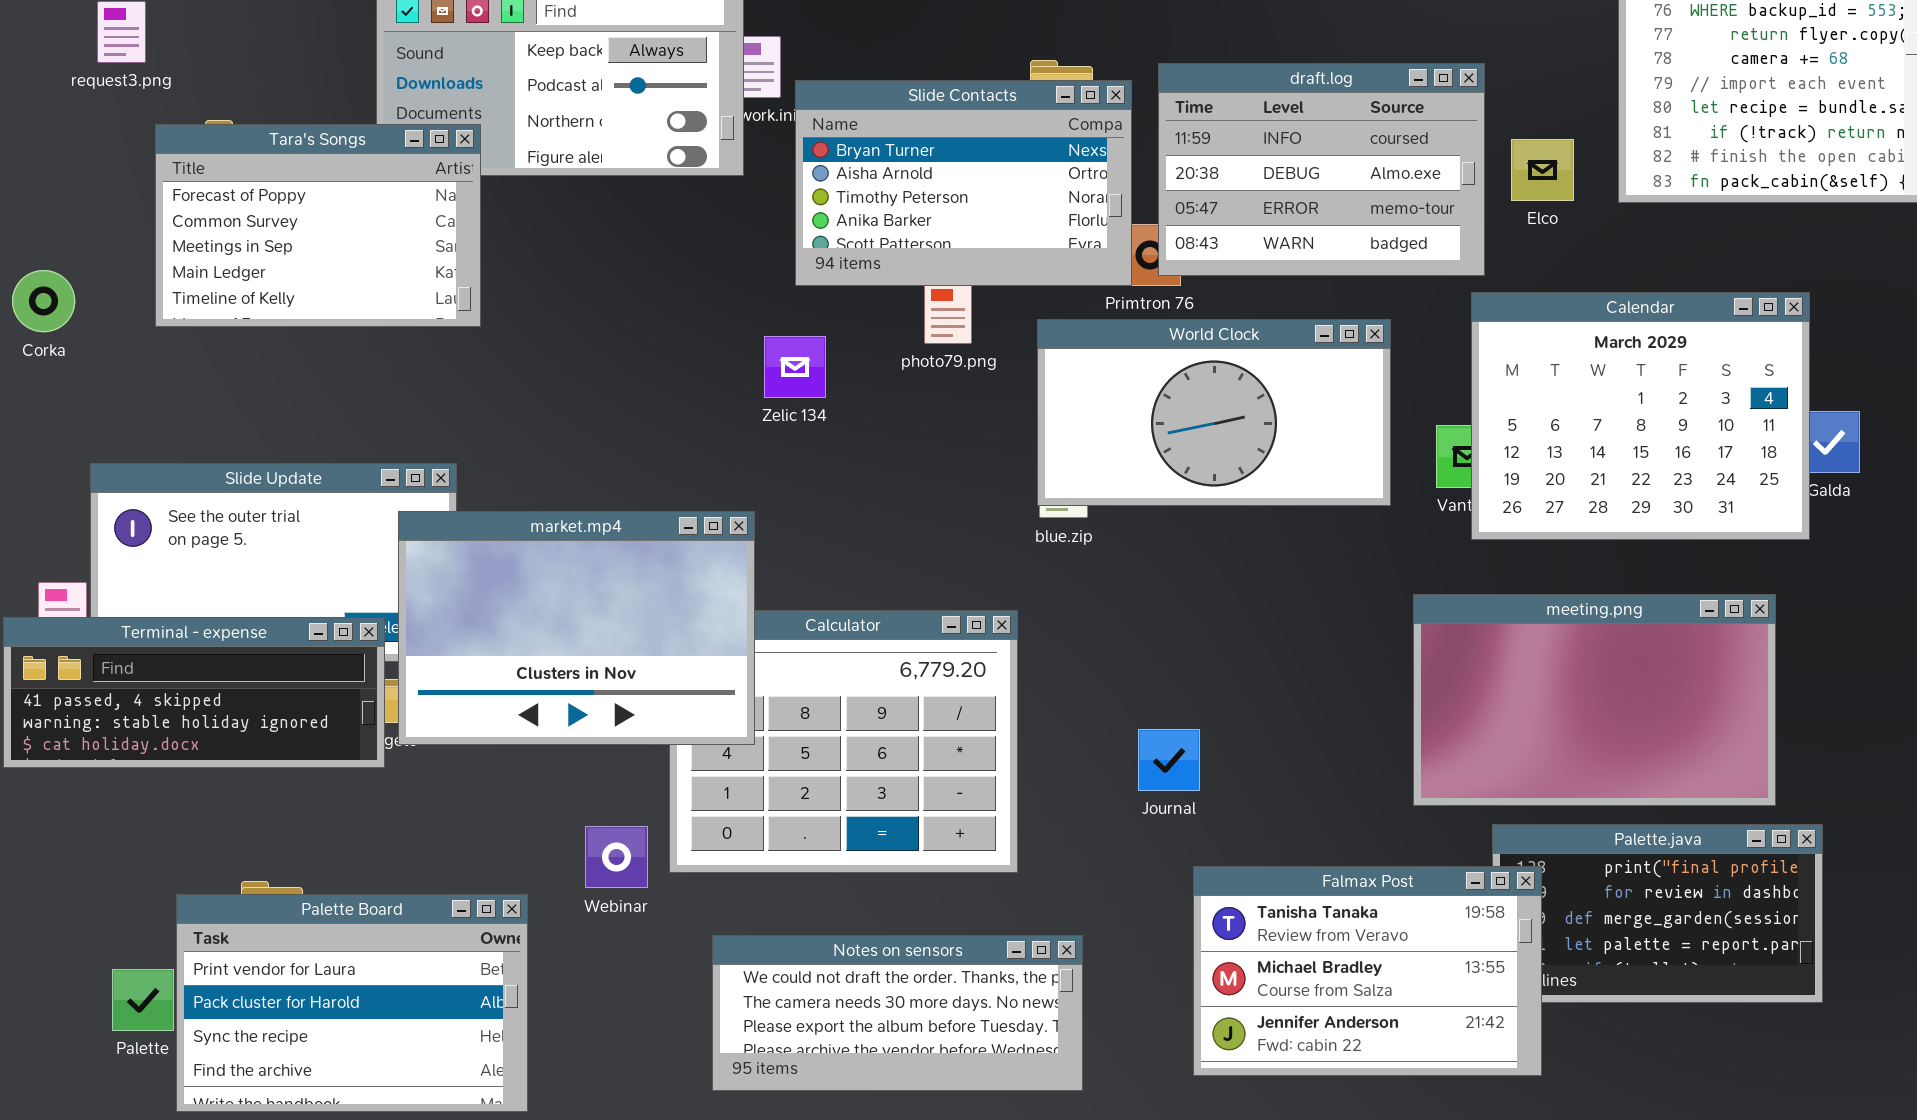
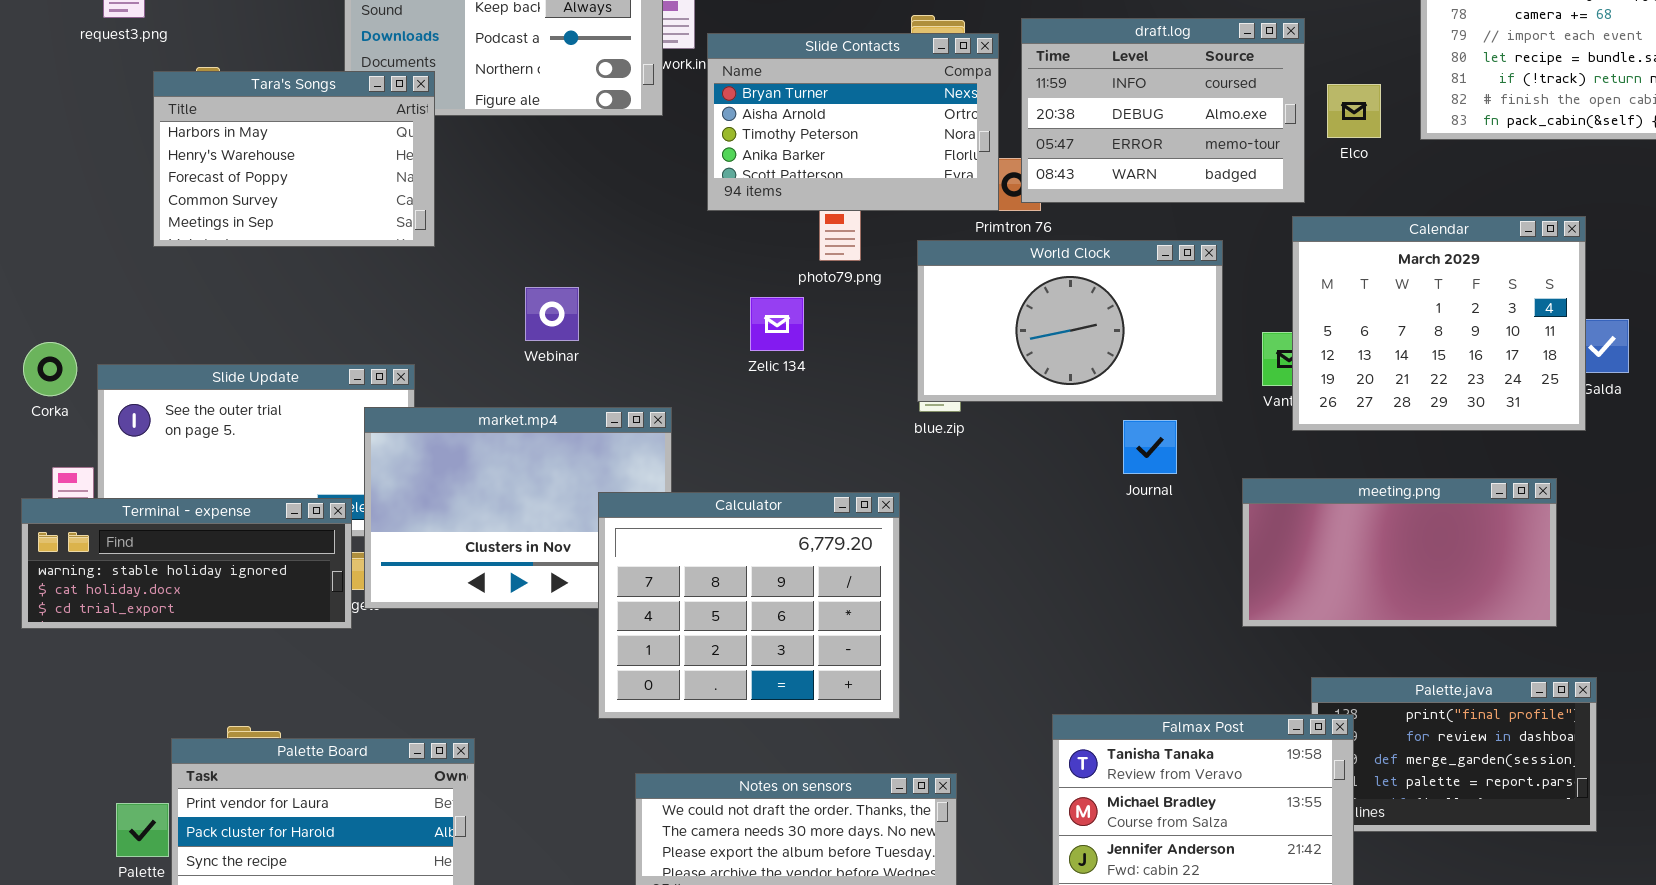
Tara's Songs: [155,124,481,327] -> [153,71,435,247], scrolled up 2 rows
Corka: [12,270,75,332] -> [23,342,77,396], moved
Zelic 134: [764,336,826,398] -> [750,297,804,351], moved
meeting.png: [1413,594,1776,806] -> [1242,478,1557,627], resized
Calculator: [669,610,1018,873] -> [598,492,900,719], raised
Terminal - expense: [3,617,385,768] -> [21,498,352,629], scrolled down 1 row
Journal: [1138,729,1200,791] -> [1123,420,1177,474], moved
Webinar: [585,826,648,888] -> [525,287,579,341], moved

